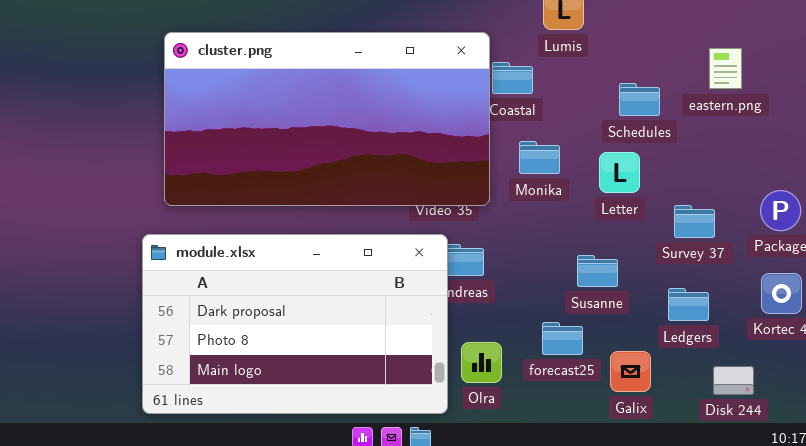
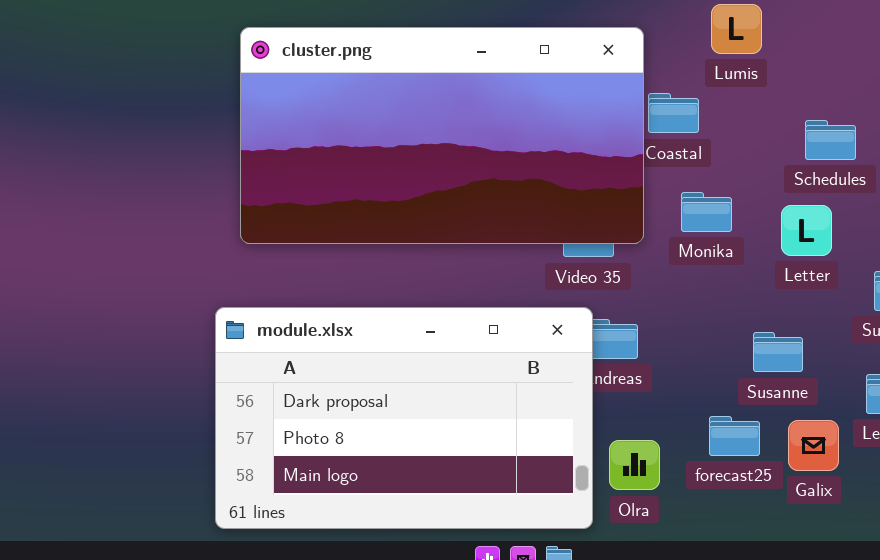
cluster.png: [164,32,490,206] -> [240,27,644,244], moved
Galix: [610,351,651,392] -> [788,420,839,471], moved

